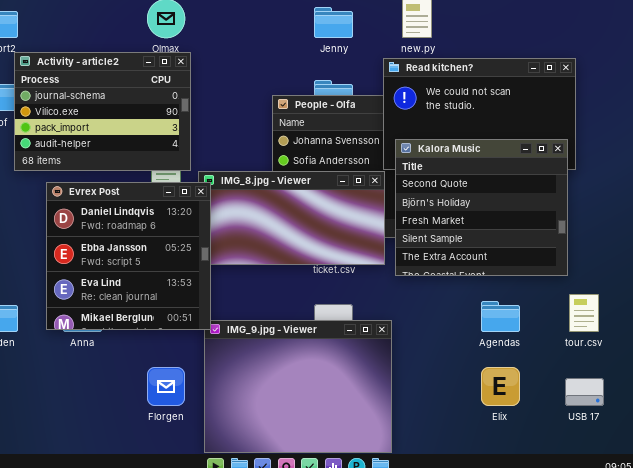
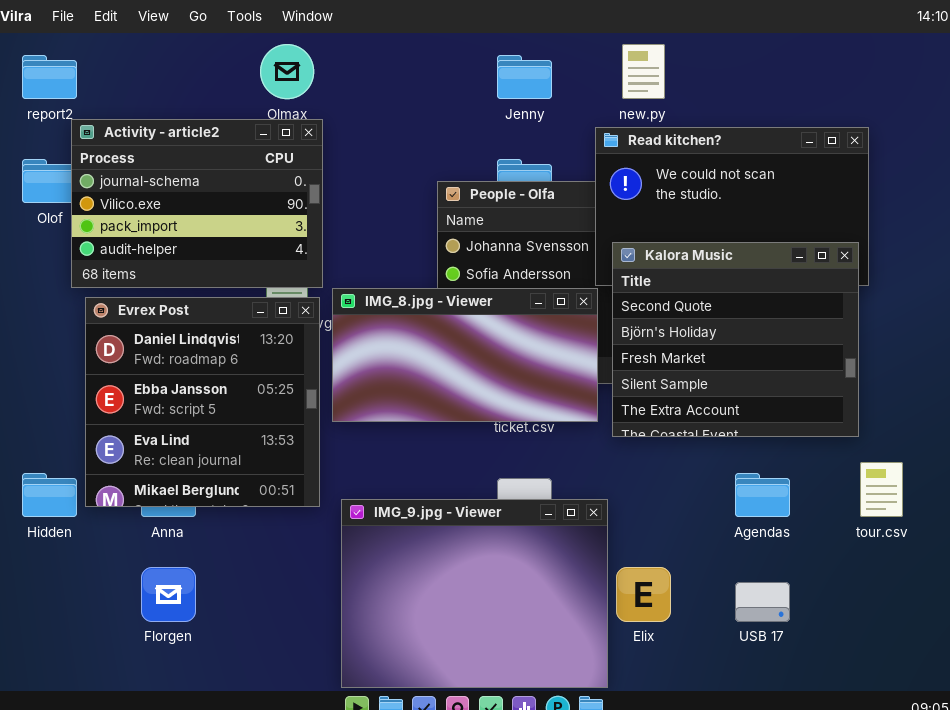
Evrex Post: [46,182,211,330] -> [85,297,320,507], moved
Florgen: [147,367,185,406] -> [141,567,196,622], moved
Elix: [481,367,520,406] -> [616,567,671,622], moved
USB 17: [565,378,604,406] -> [735,582,790,622], moved

